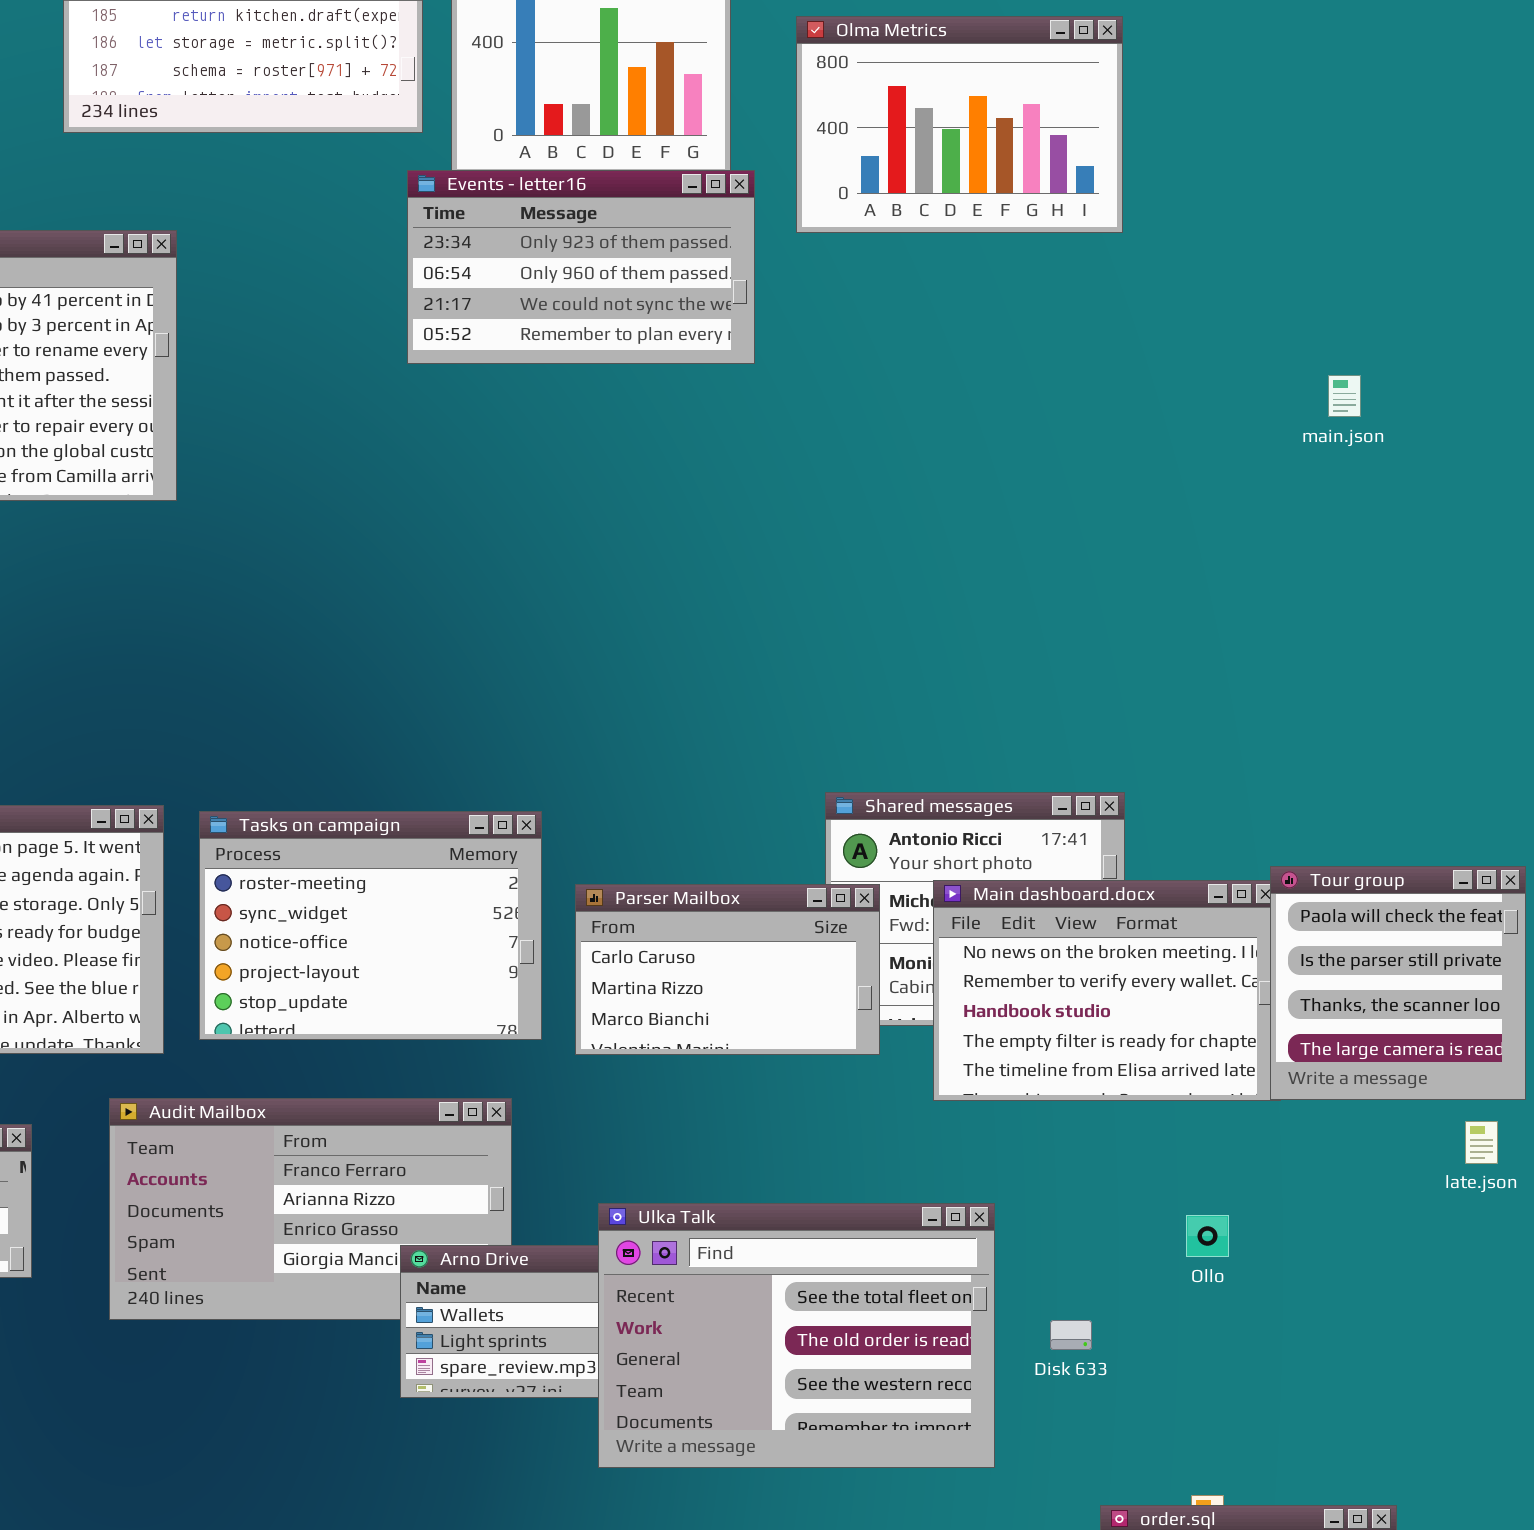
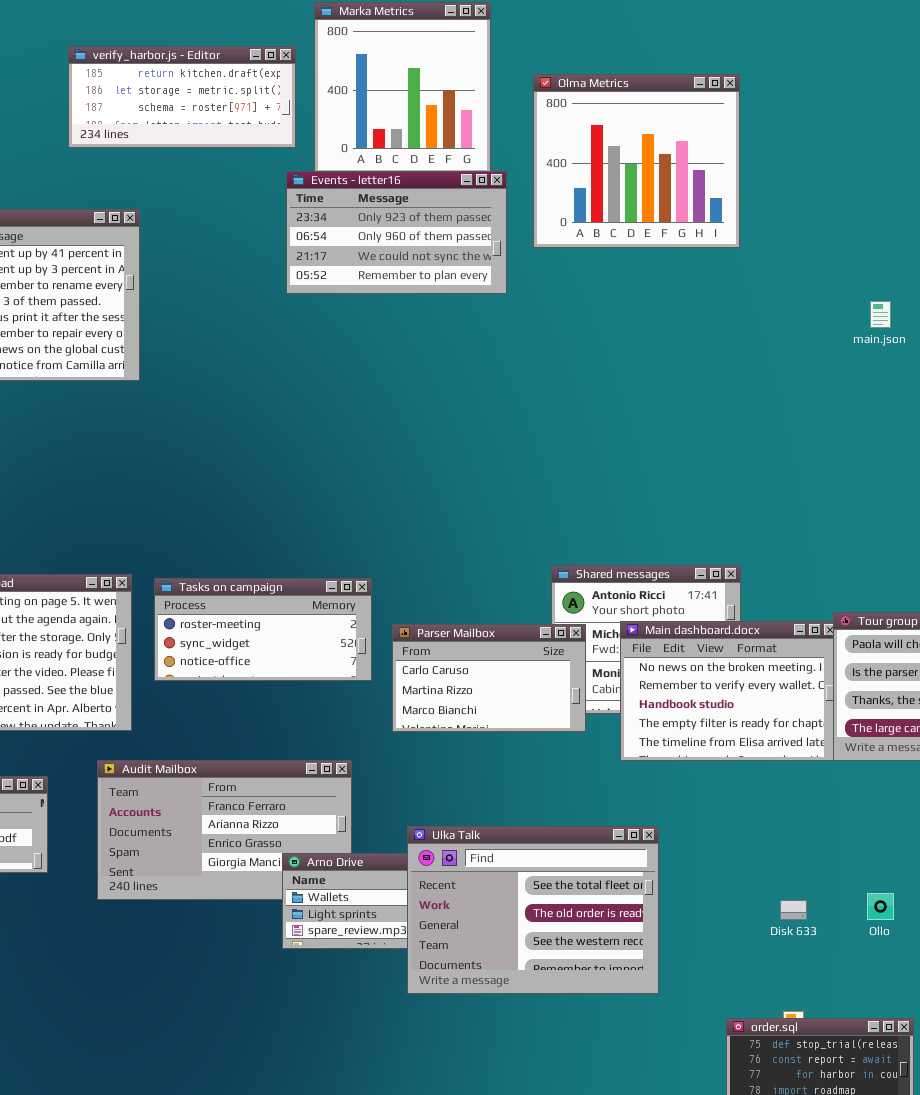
Olma Metrics: [796,16,1123,233] -> [533,74,740,248], resized
Tasks on campaign: [199,811,542,1040] -> [154,578,372,681], resized
Ollo: [1186,1215,1229,1257] -> [867,893,894,920], moved
Disk 633: [1050,1320,1092,1350] -> [780,900,807,920], moved

